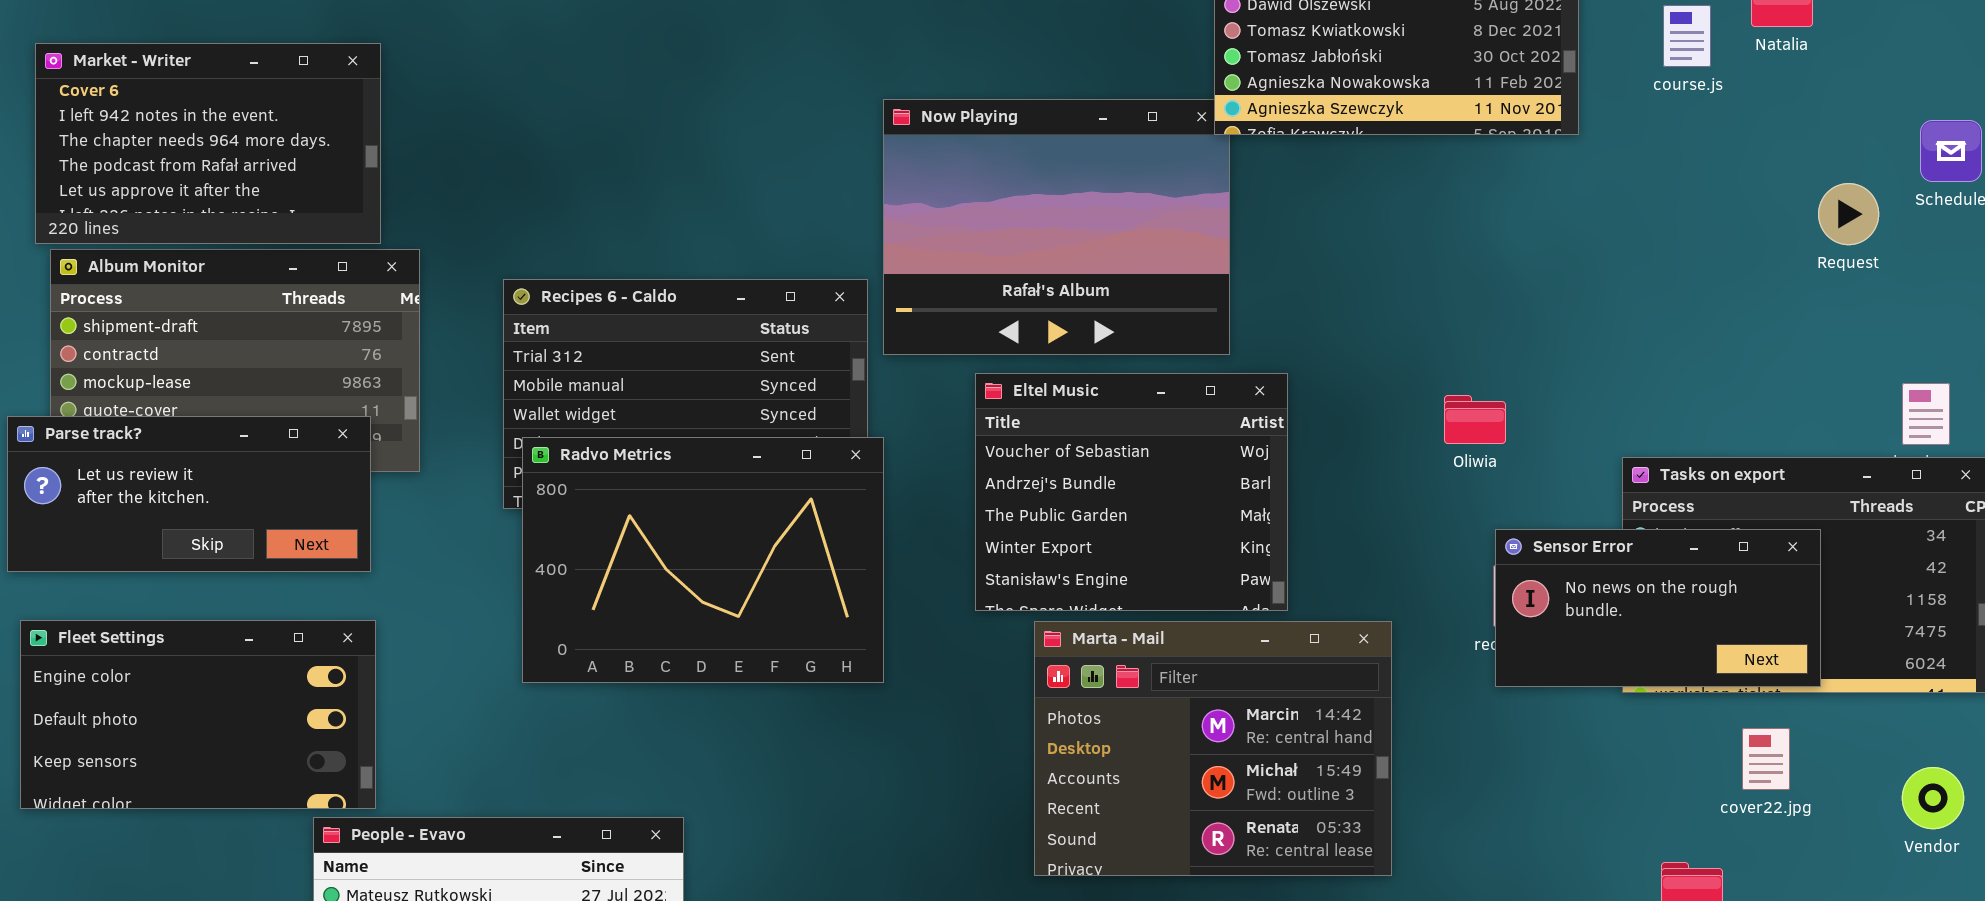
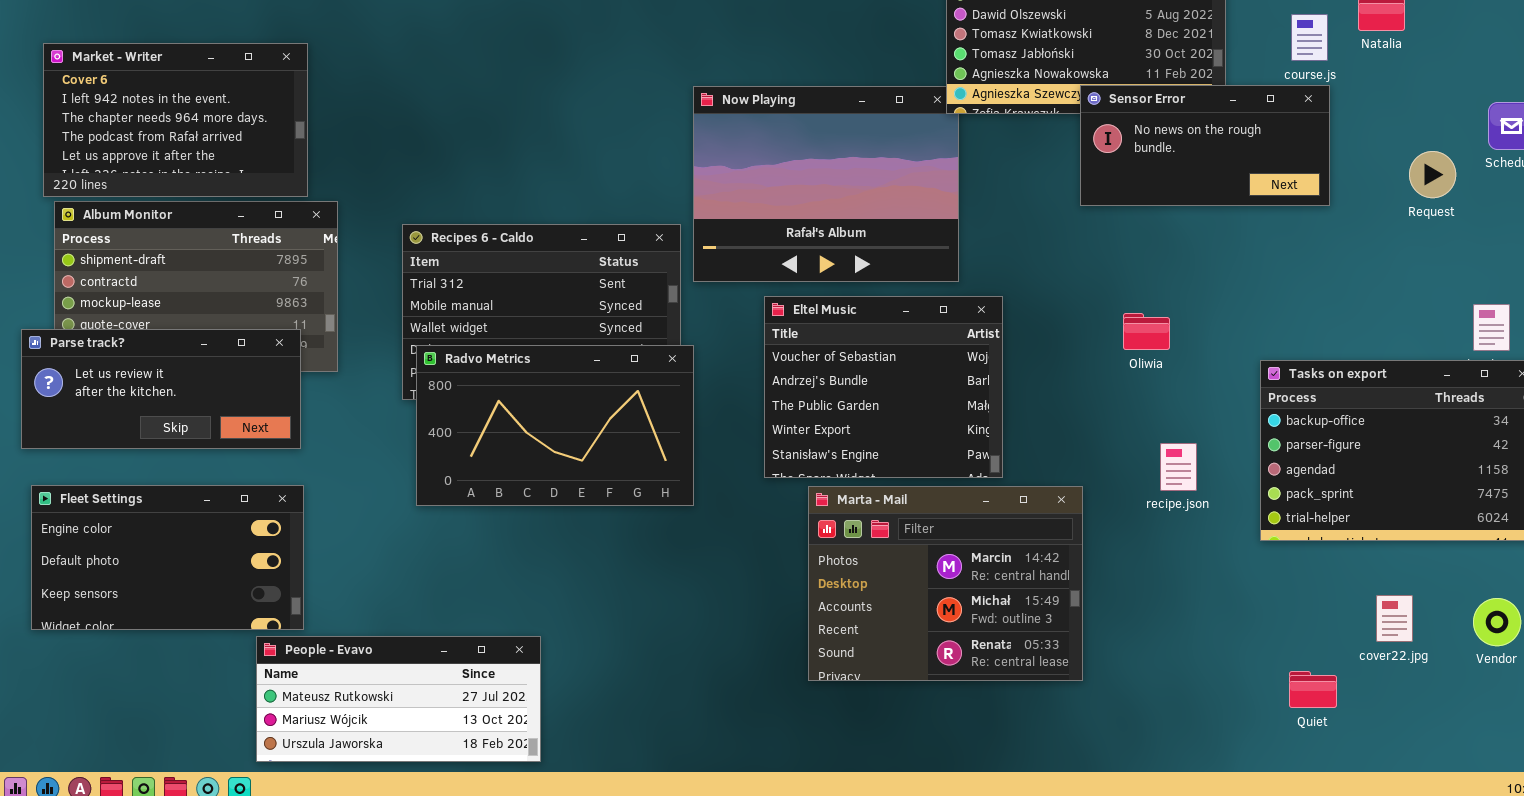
Radvo Metrics: [522,437,884,683] -> [416,345,694,506], resized
Sensor Error: [1495,529,1821,687] -> [1080,85,1330,206], moved
cover22.jpg: [1742,728,1790,790] -> [1376,595,1413,642], moved

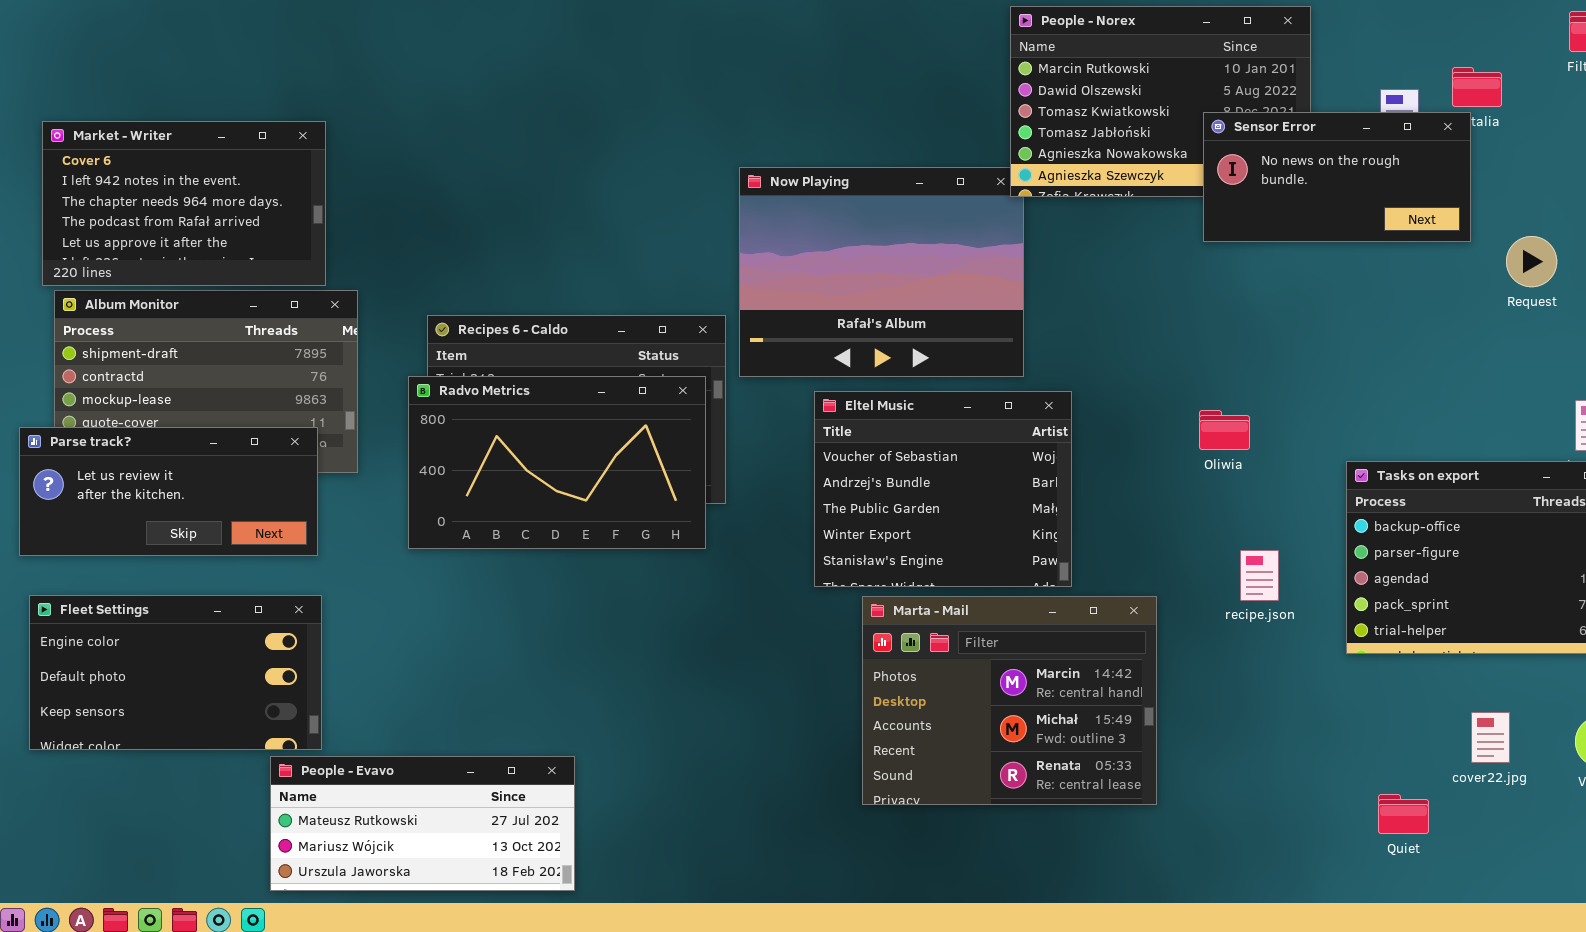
Sensor Error: [1080,85,1330,206] -> [1203,112,1471,242], moved
Radvo Metrics: [416,345,694,506] -> [408,376,706,549], moved

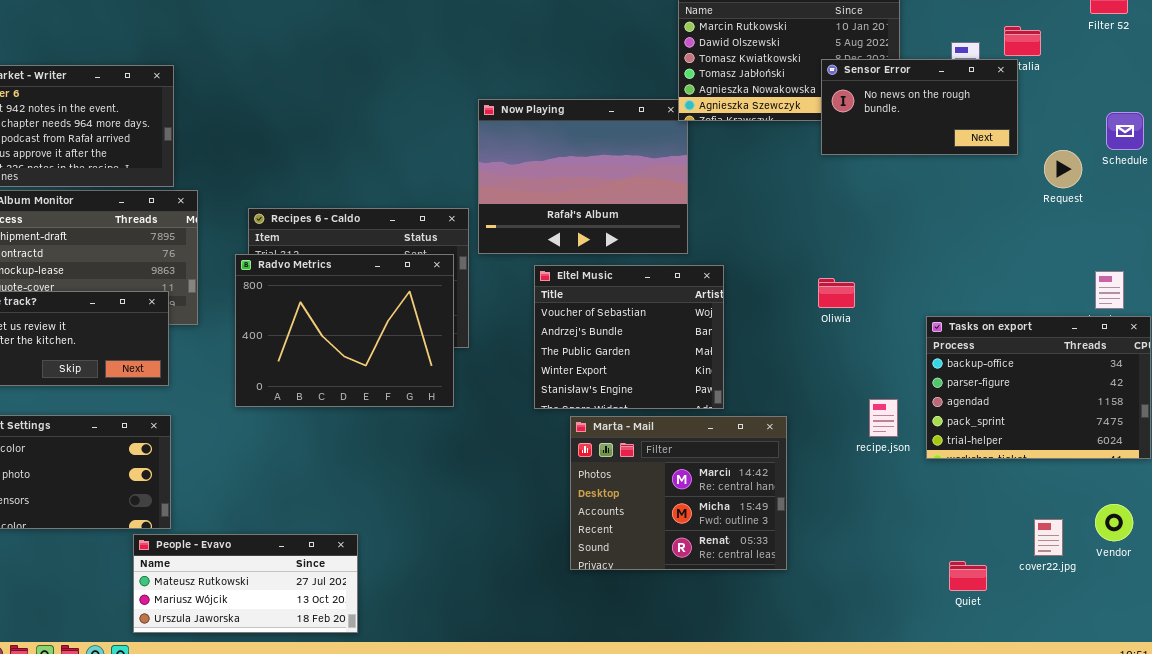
Radvo Metrics: [408,376,706,549] -> [235,254,454,407], resized
recipe.json: [1240,550,1279,601] -> [869,399,898,437], moved
cover22.jpg: [1471,712,1510,763] -> [1034,519,1063,556], moved

